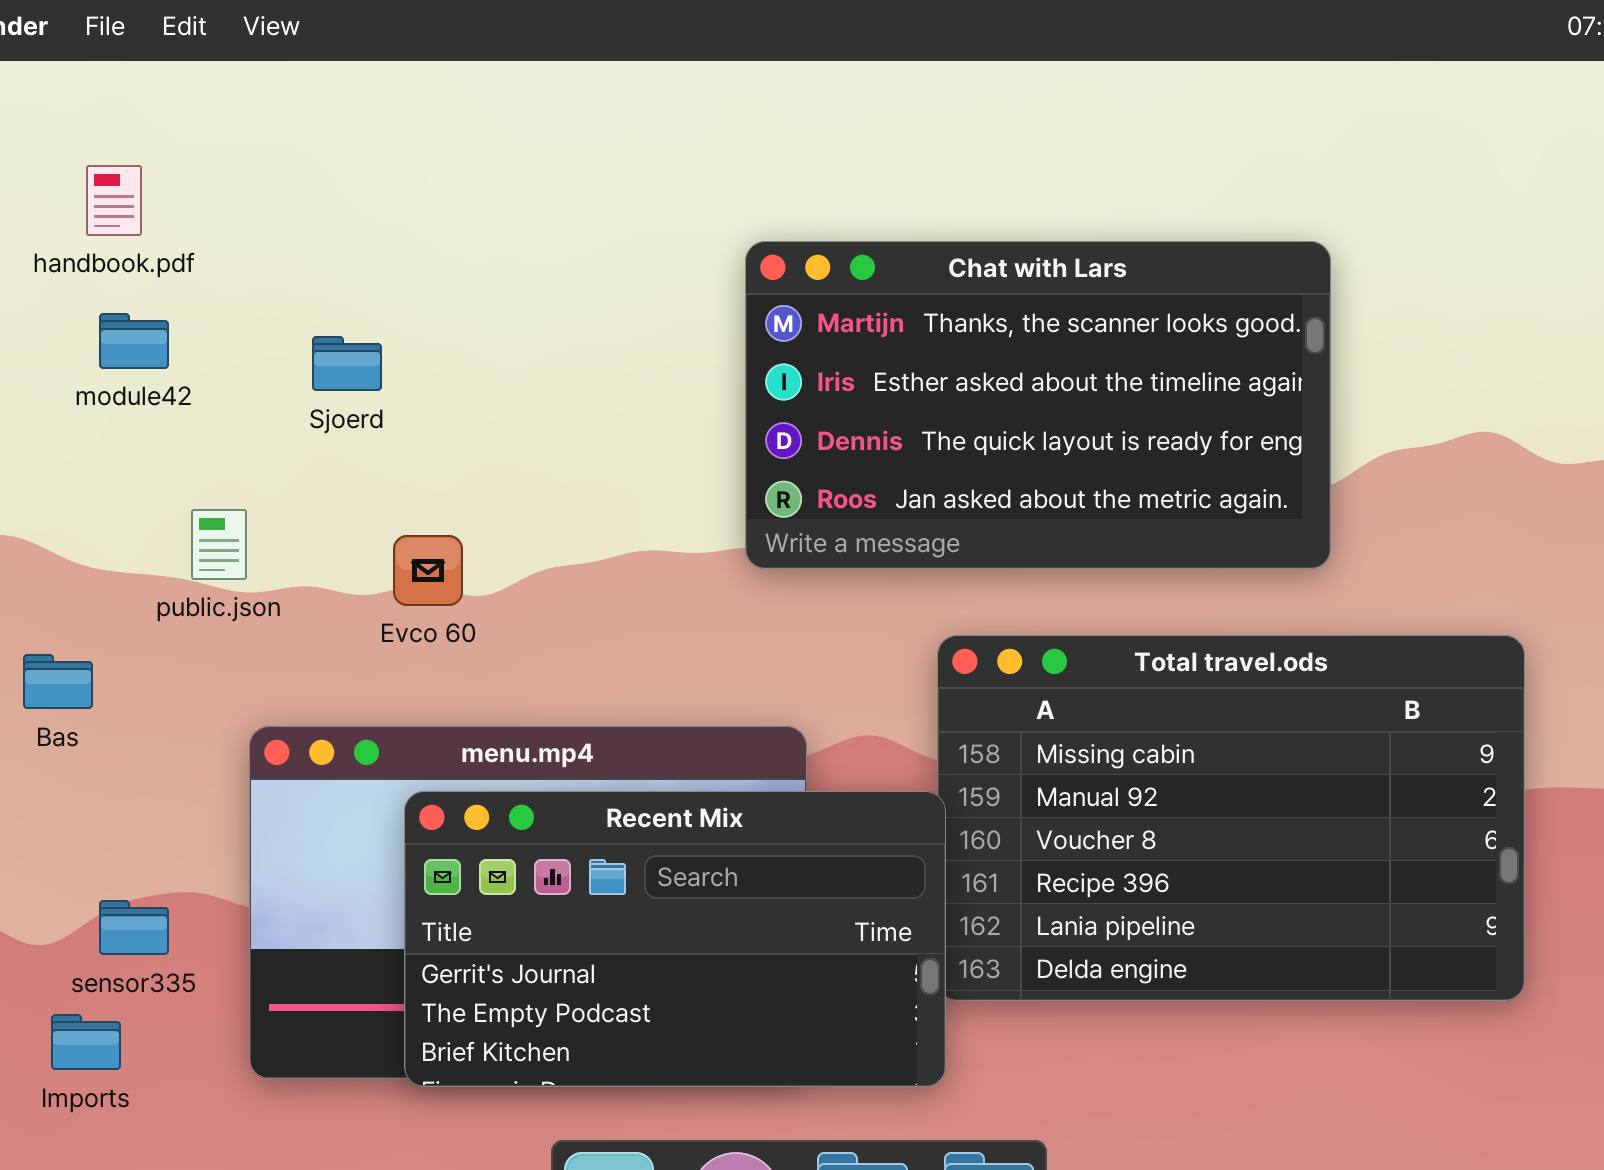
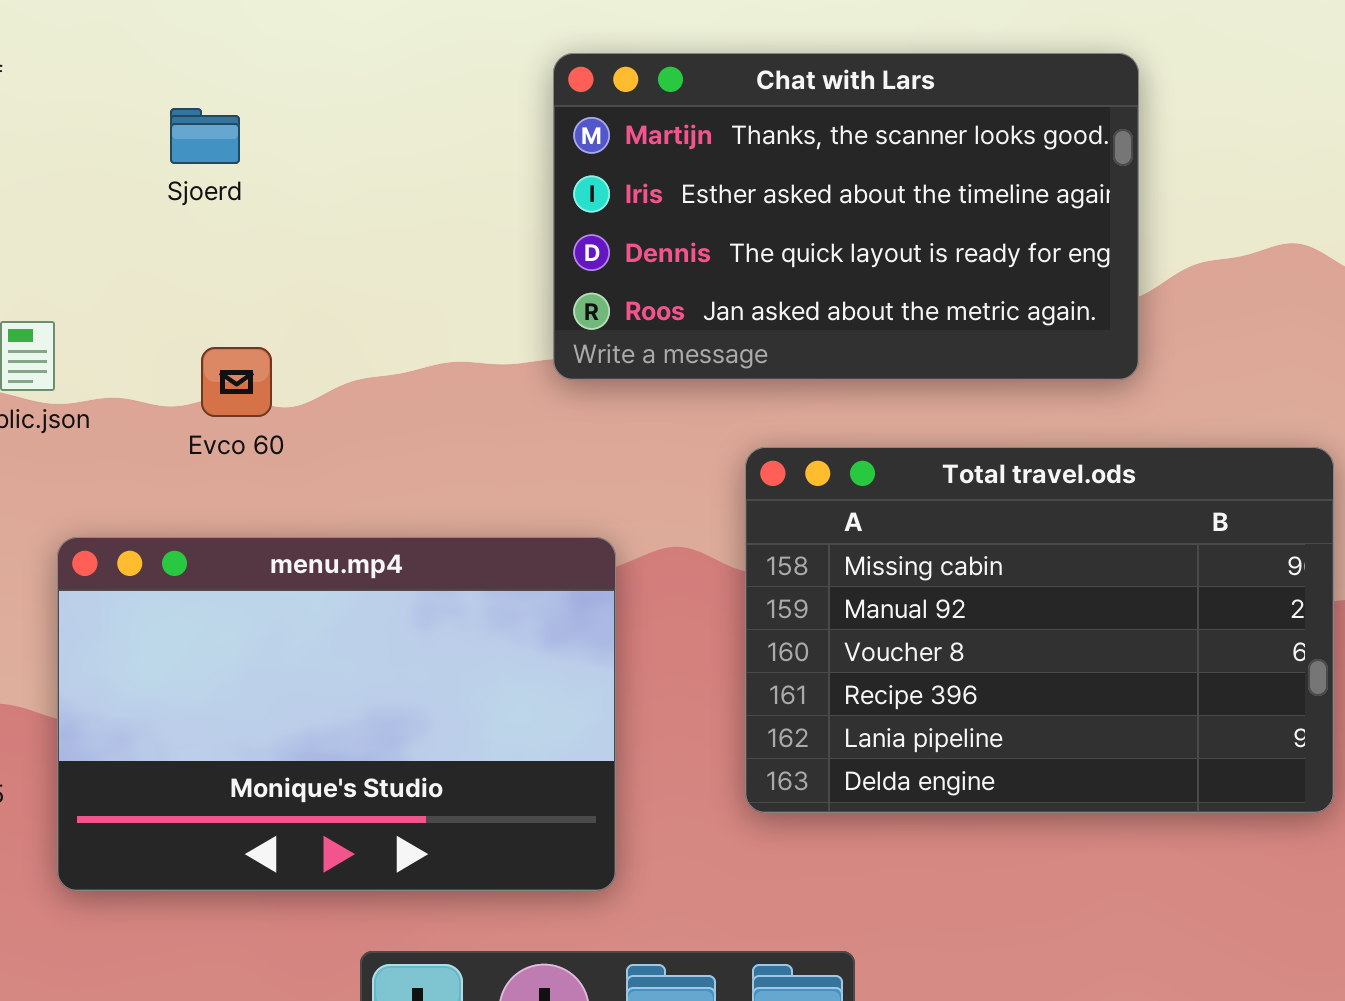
Sjoerd: [312,336,382,391] -> [170,108,240,164], moved
Recent Mix: [404,791,946,1087] -> none, closed

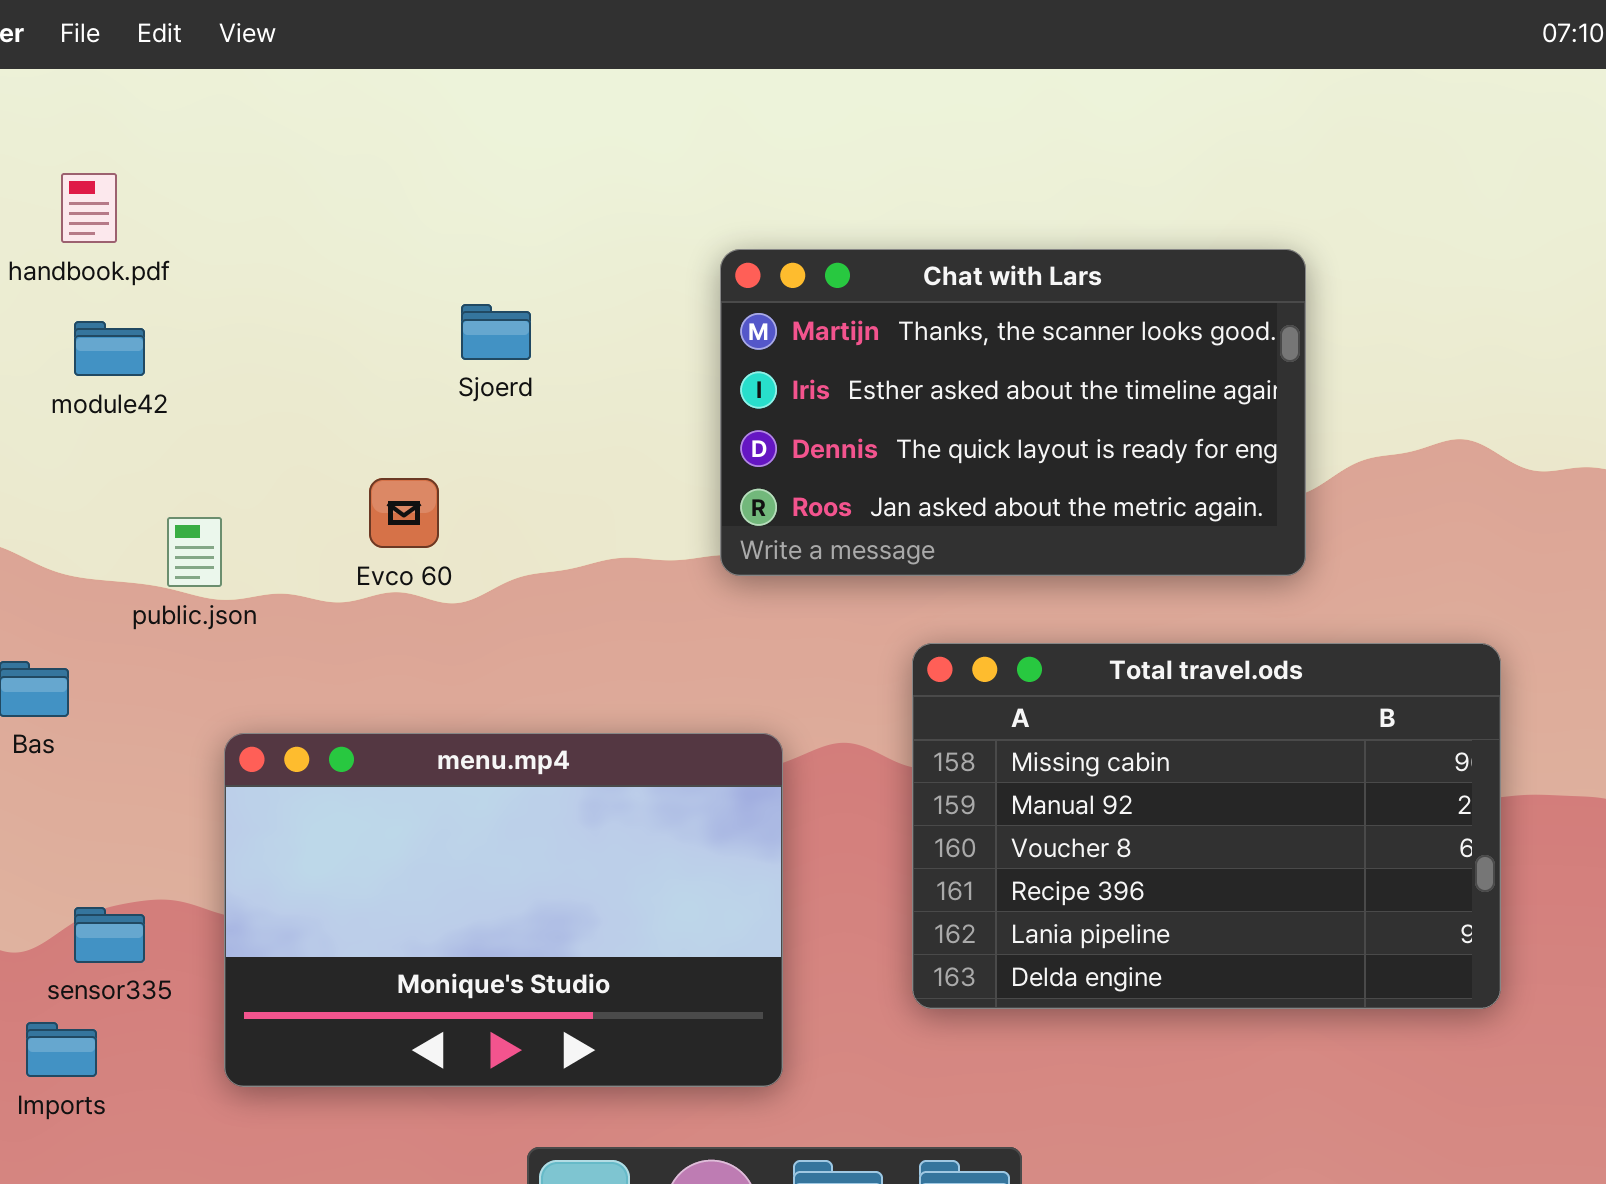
Sjoerd: [170,108,240,164] -> [461,304,531,360], moved
Evco 60: [201,347,272,417] -> [369,478,439,548], moved

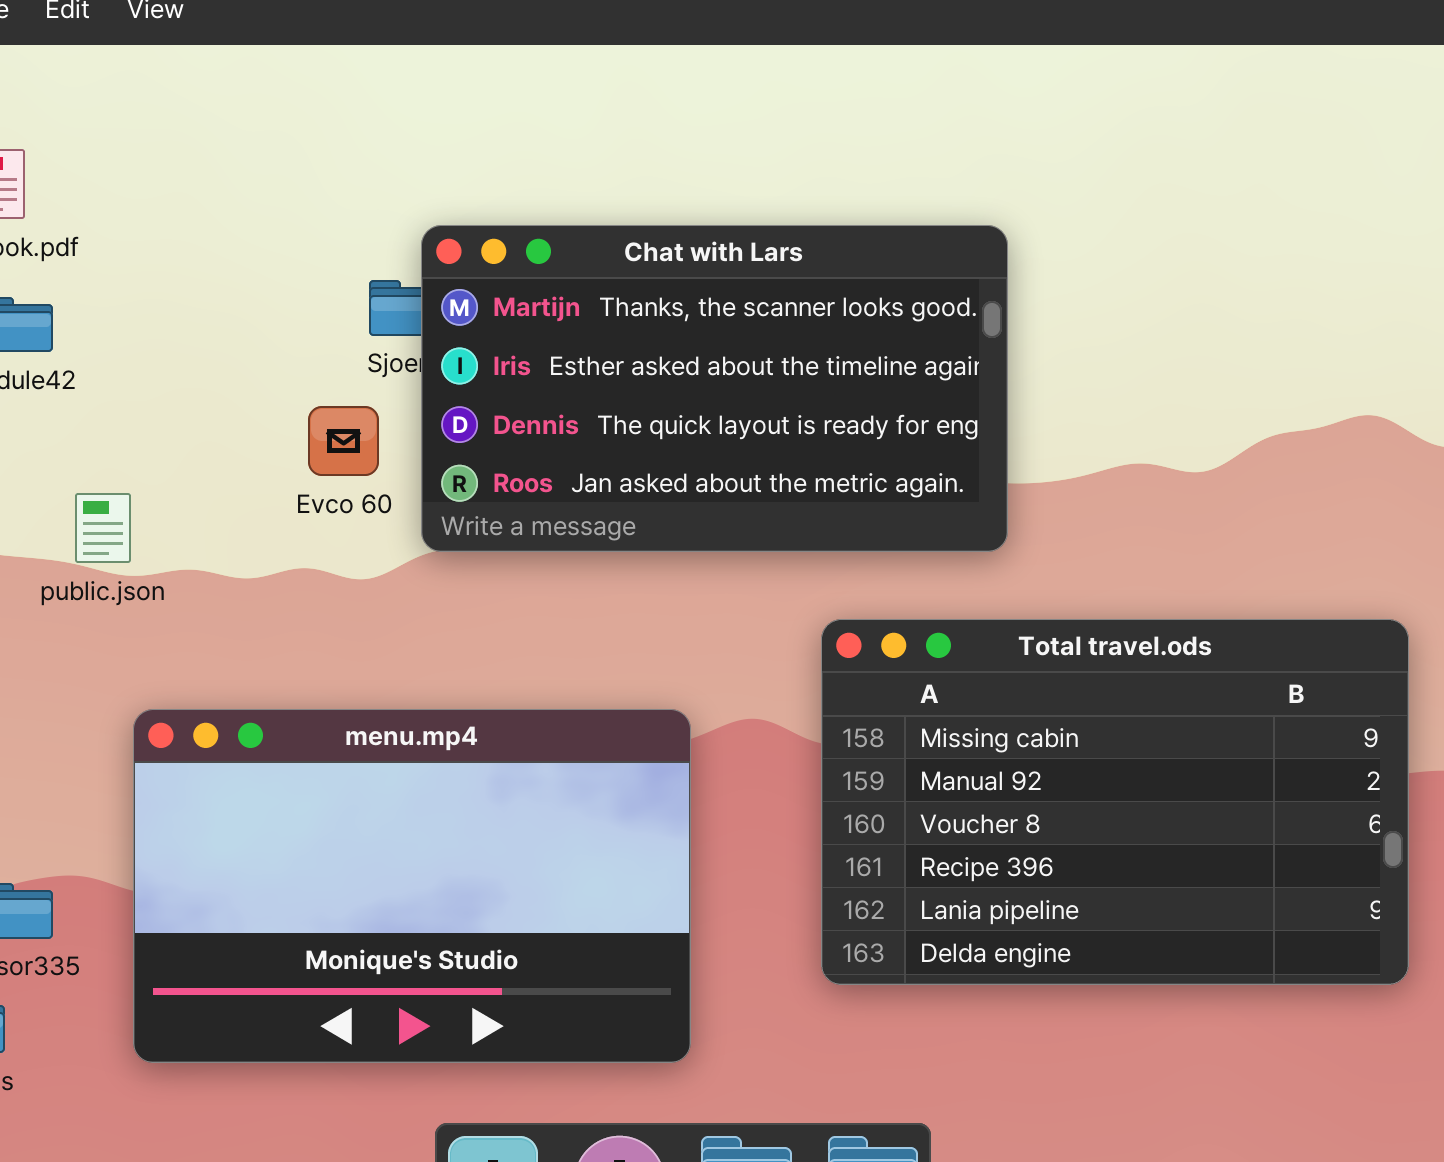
Chat with Lars: [720,249,1306,576] -> [421,225,1008,552], moved
Evco 60: [369,478,439,548] -> [308,406,379,476], moved

